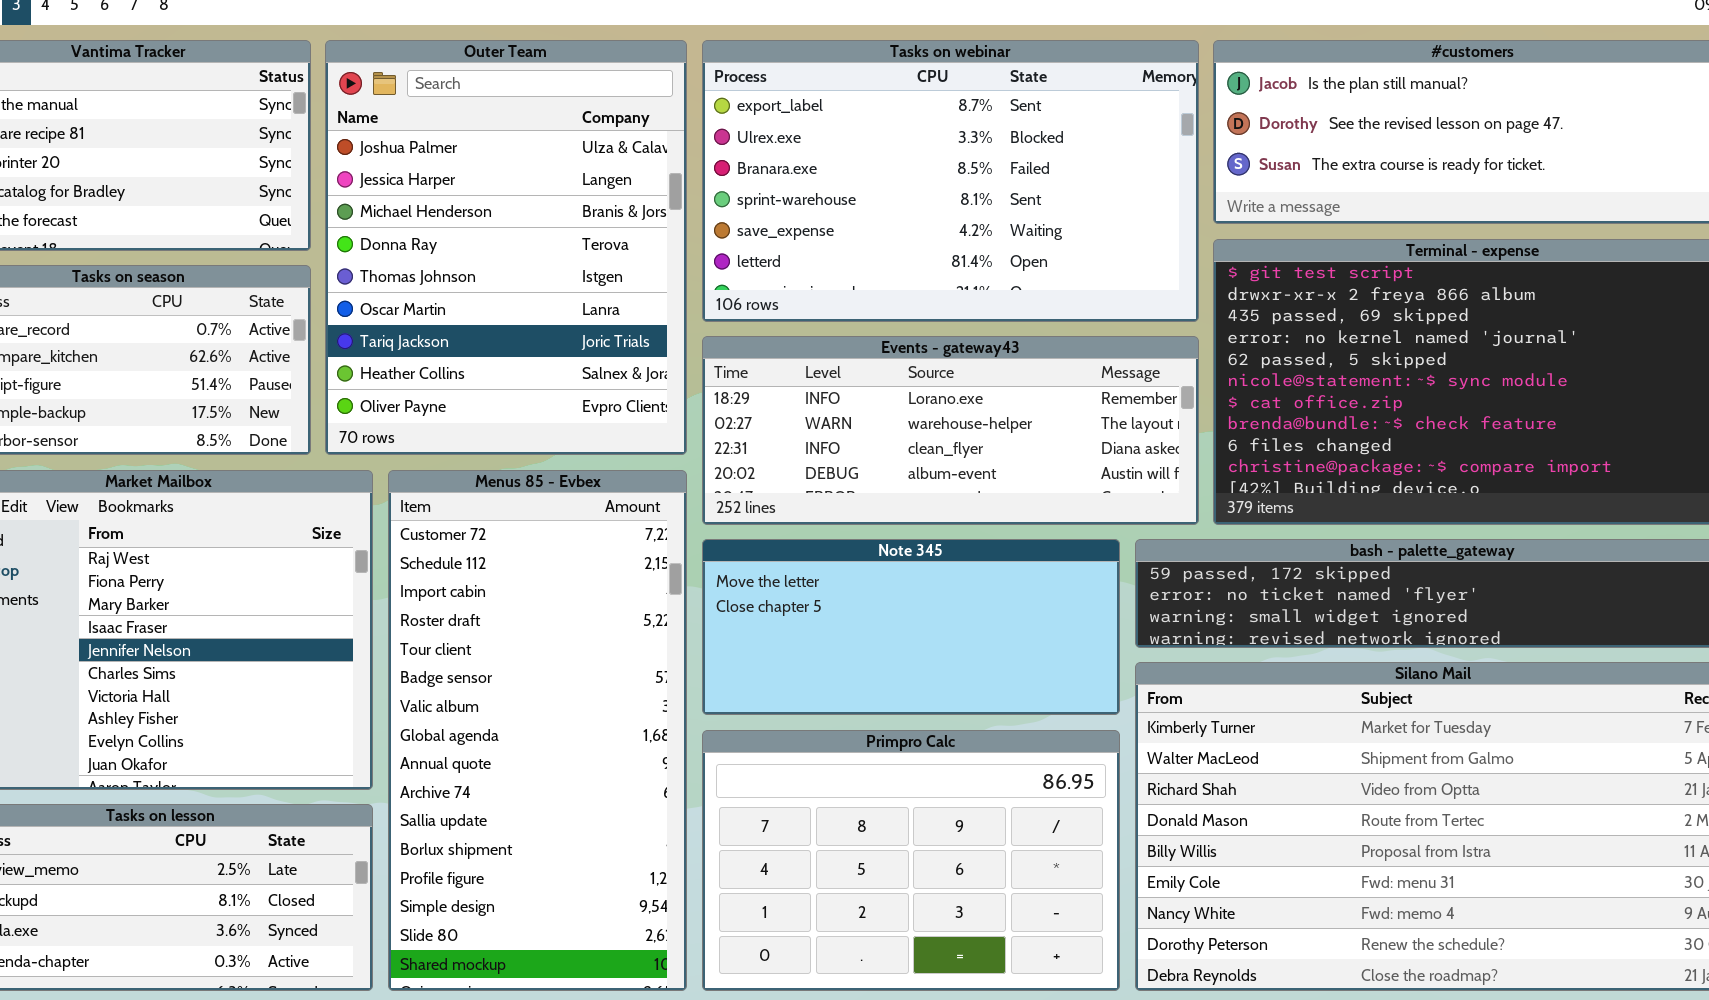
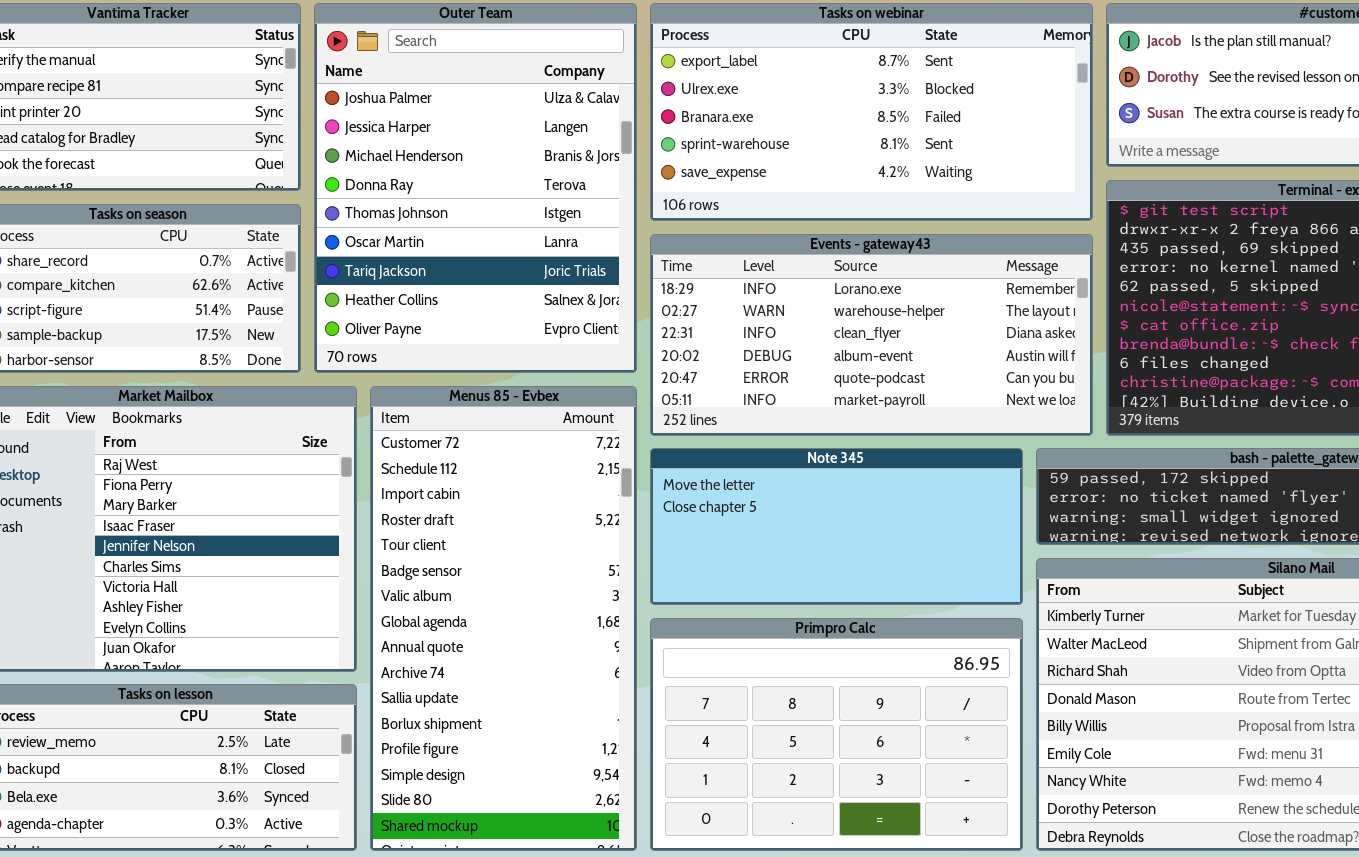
Tasks on webinar: [702,40,1199,322] -> [650,3,1093,221], resized
Events - gateway43: [702,336,1199,525] -> [650,234,1093,436], resized

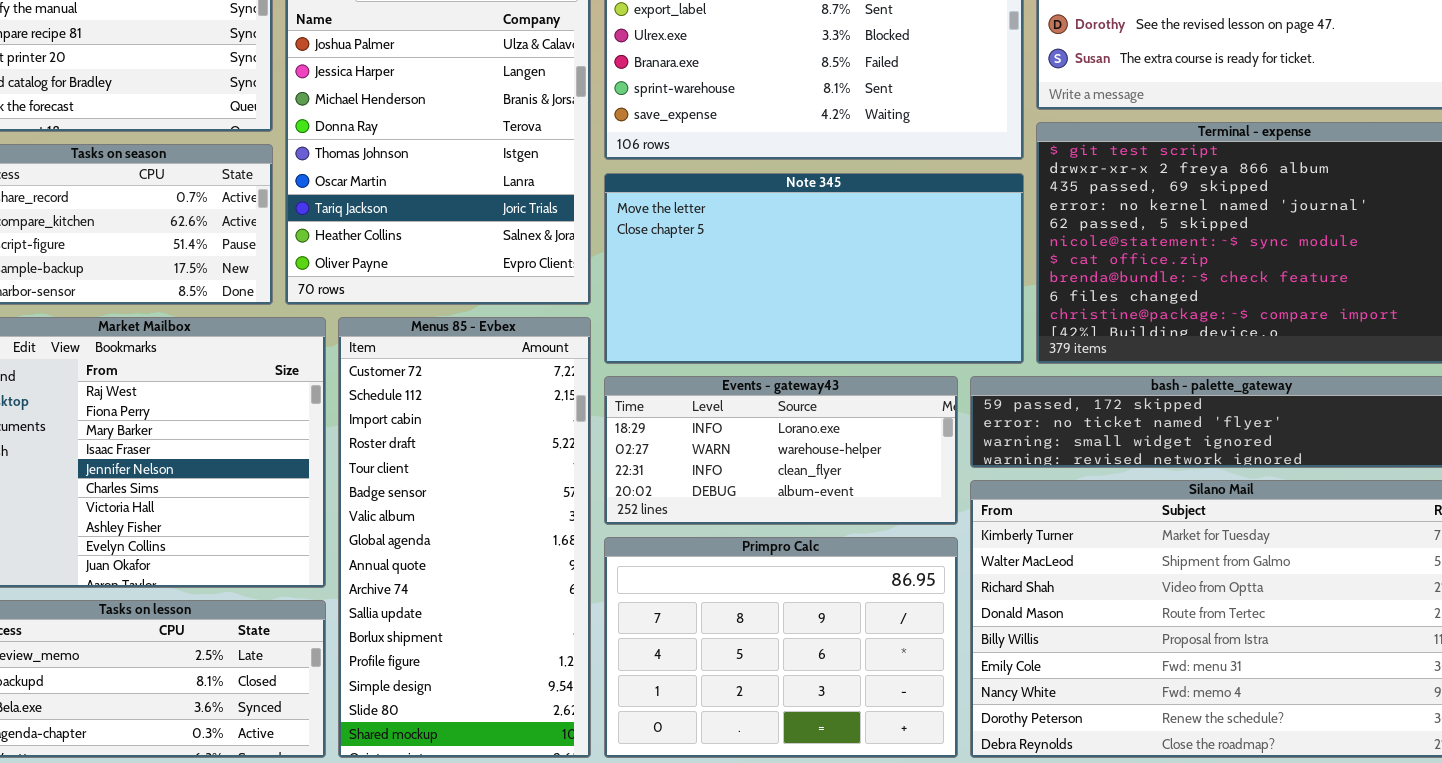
Events - gateway43: [650,234,1093,436] -> [604,376,958,525], moved, resized
Note 345: [650,448,1023,605] -> [604,173,1024,364], moved, resized

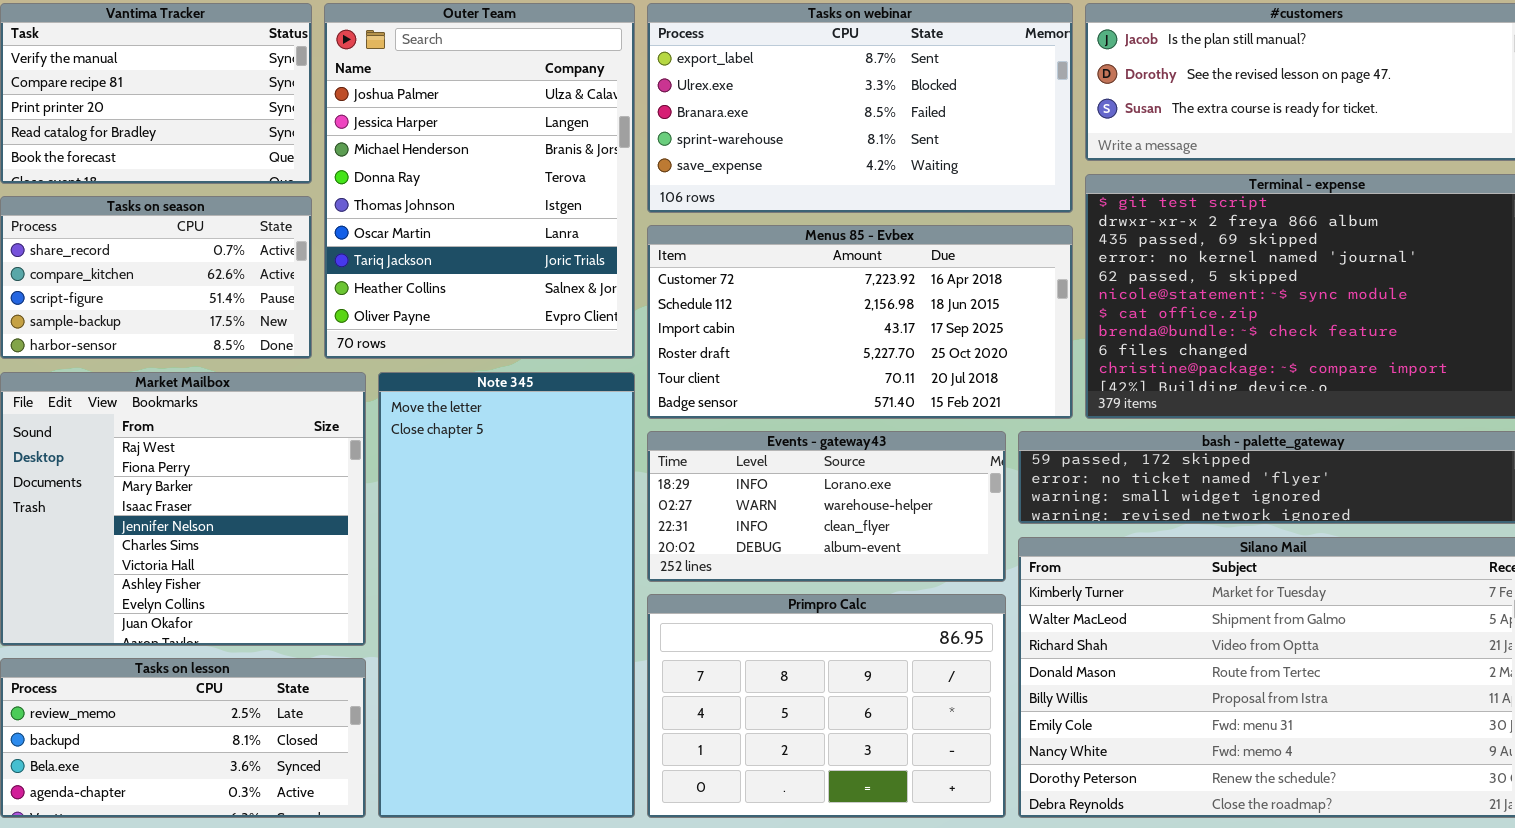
Note 345: [604,173,1024,364] -> [378,372,635,818], moved, resized
Menus 85 - Evbex: [338,317,591,758] -> [647,225,1073,419], moved, resized

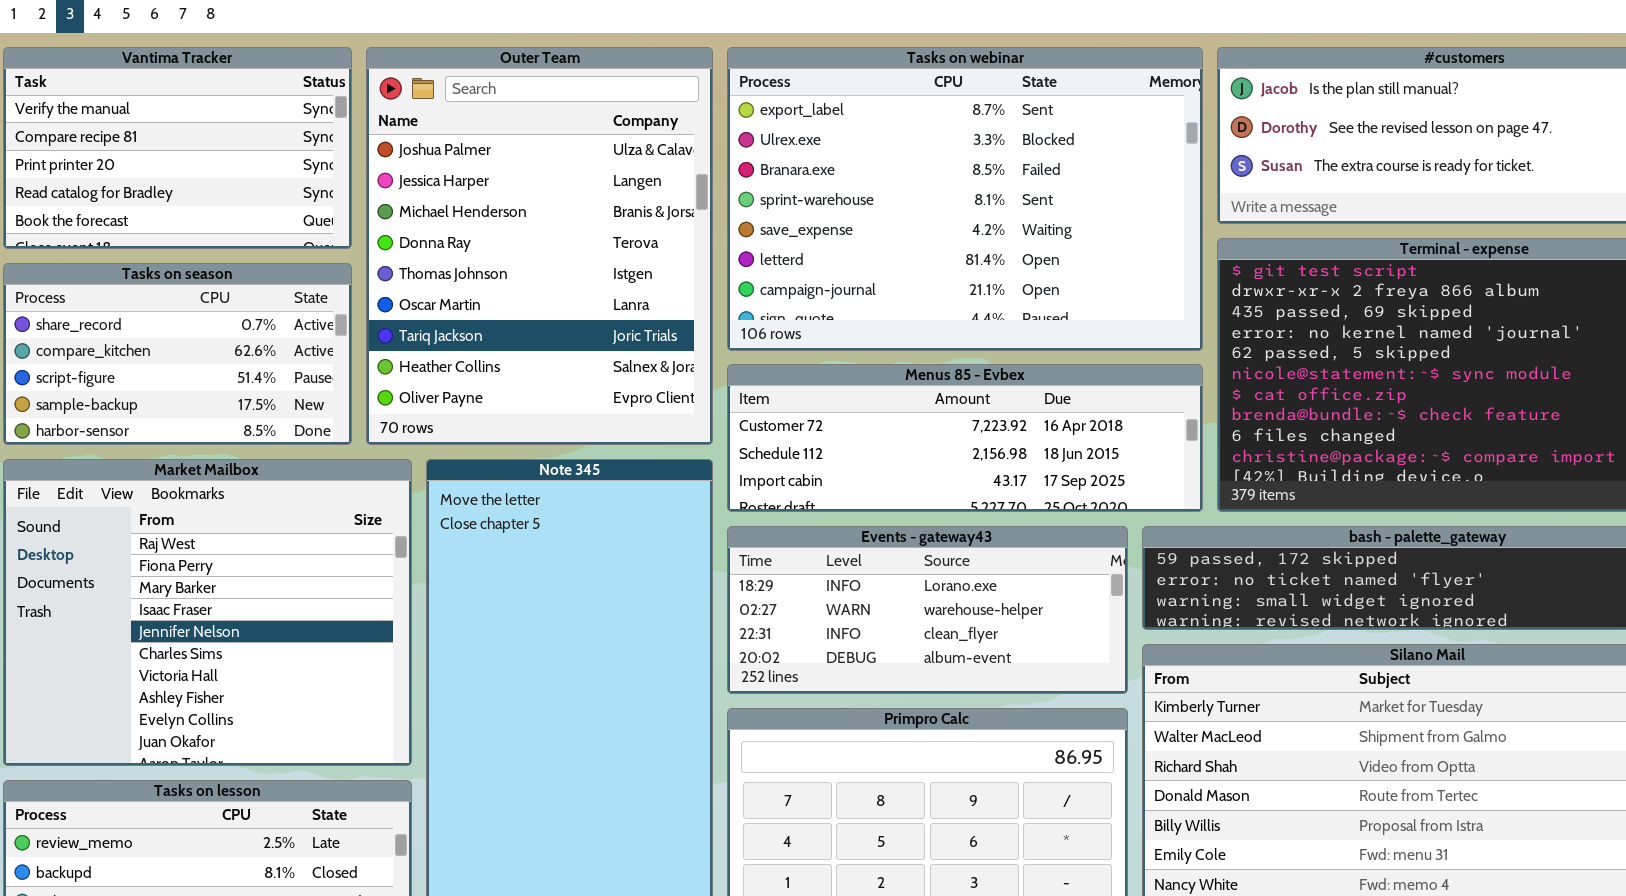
Tasks on webinar: [647,3,1073,213] -> [727,47,1203,351], resized
Menus 85 - Evbex: [647,225,1073,419] -> [727,364,1203,512], resized

